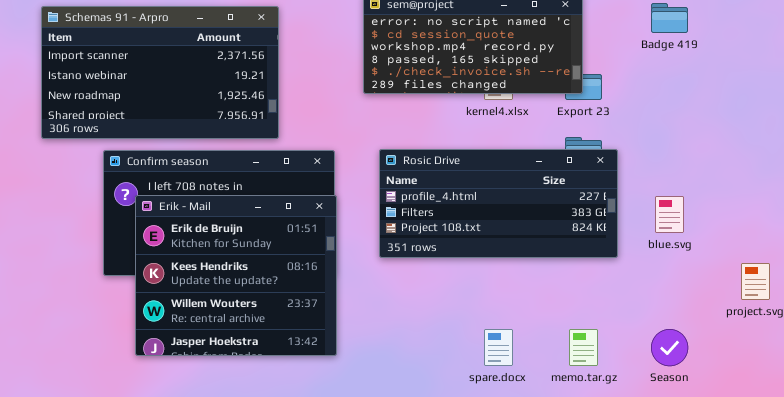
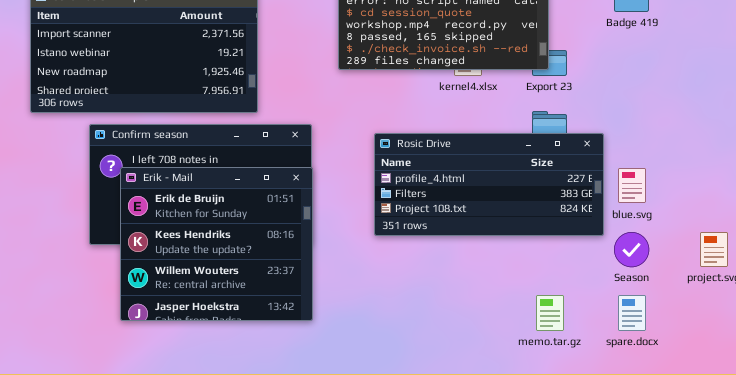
Rosic Drive: [379,149,618,258] -> [374,133,604,236], moved
spare.docx: [484,329,513,366] -> [618,295,646,331], moved
Season: [651,329,688,366] -> [614,232,649,267], moved

